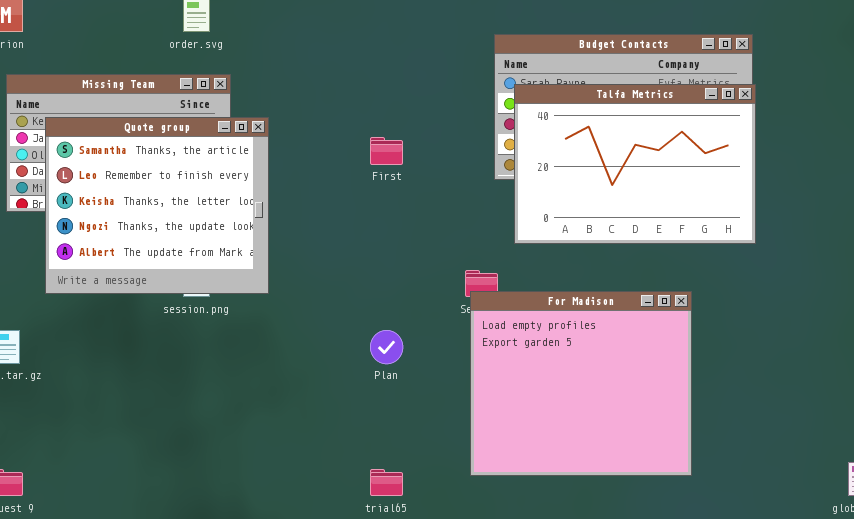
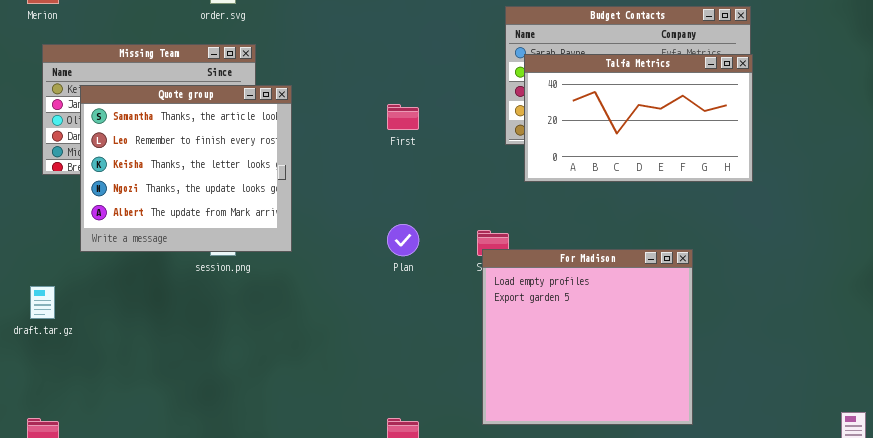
Talfa Metrics: [514,84,756,244] -> [524,54,753,182], resized
Plan: [370,330,403,364] -> [387,224,419,256], moved

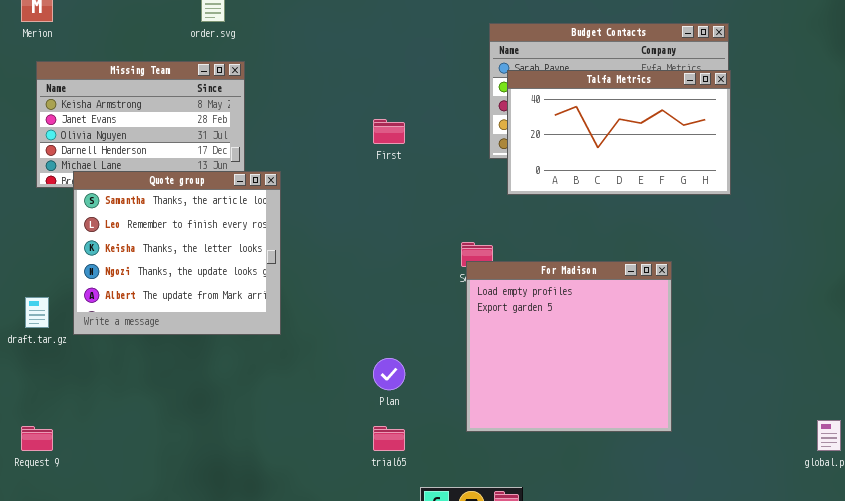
Quote group: [80,85,292,252] -> [73,171,281,335], moved
Plan: [387,224,419,256] -> [373,358,405,390], moved

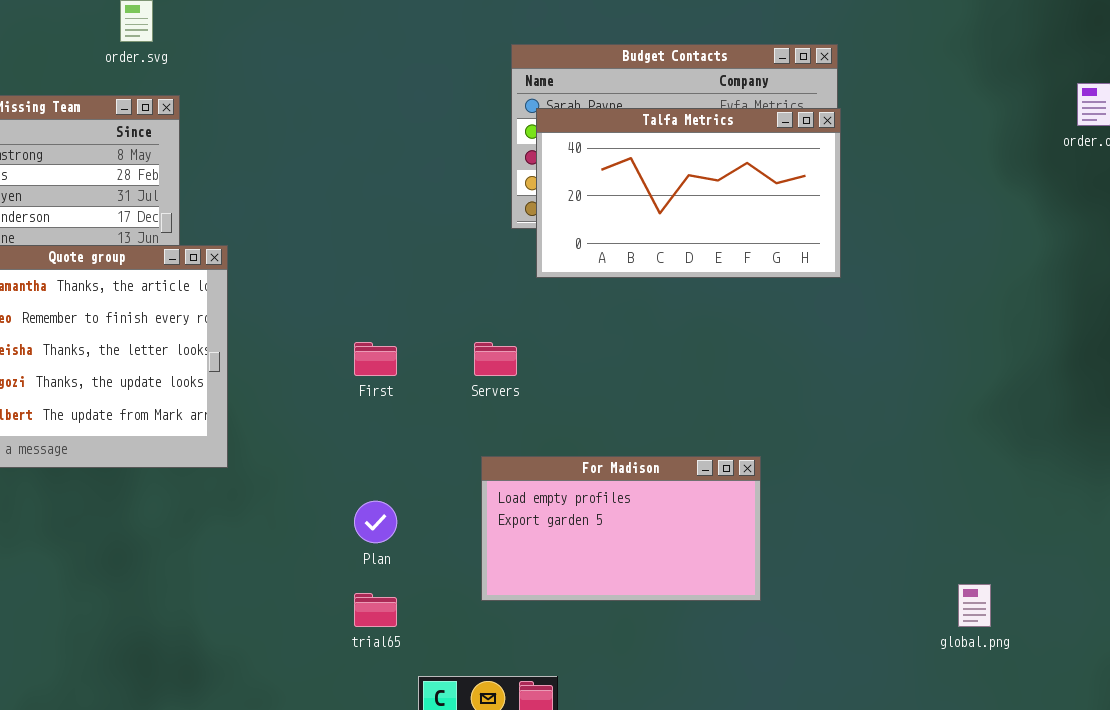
First: [373,119,405,144] -> [354,342,397,376], moved
For Madison: [466,261,672,432] -> [481,456,761,601], resized

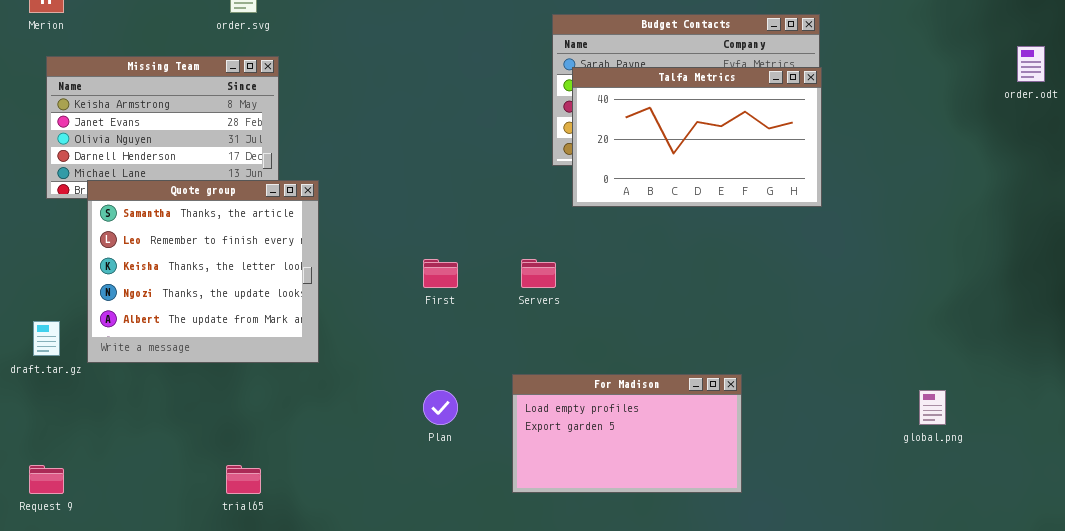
For Madison: [481,456,761,601] -> [512,374,742,493], moved
global.png: [958,584,991,627] -> [919,390,946,425], moved
trial65: [354,593,397,627] -> [226,465,261,494], moved

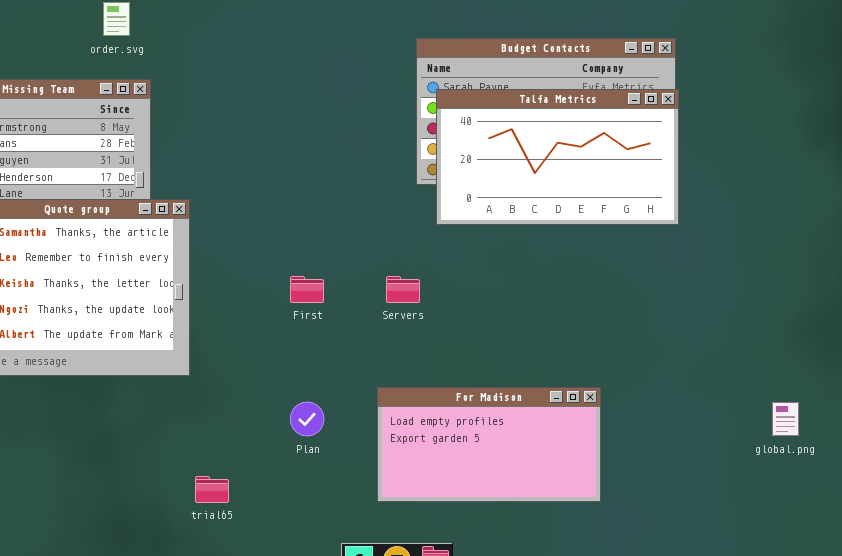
trial65: [226,465,261,494] -> [195,476,229,503], moved

